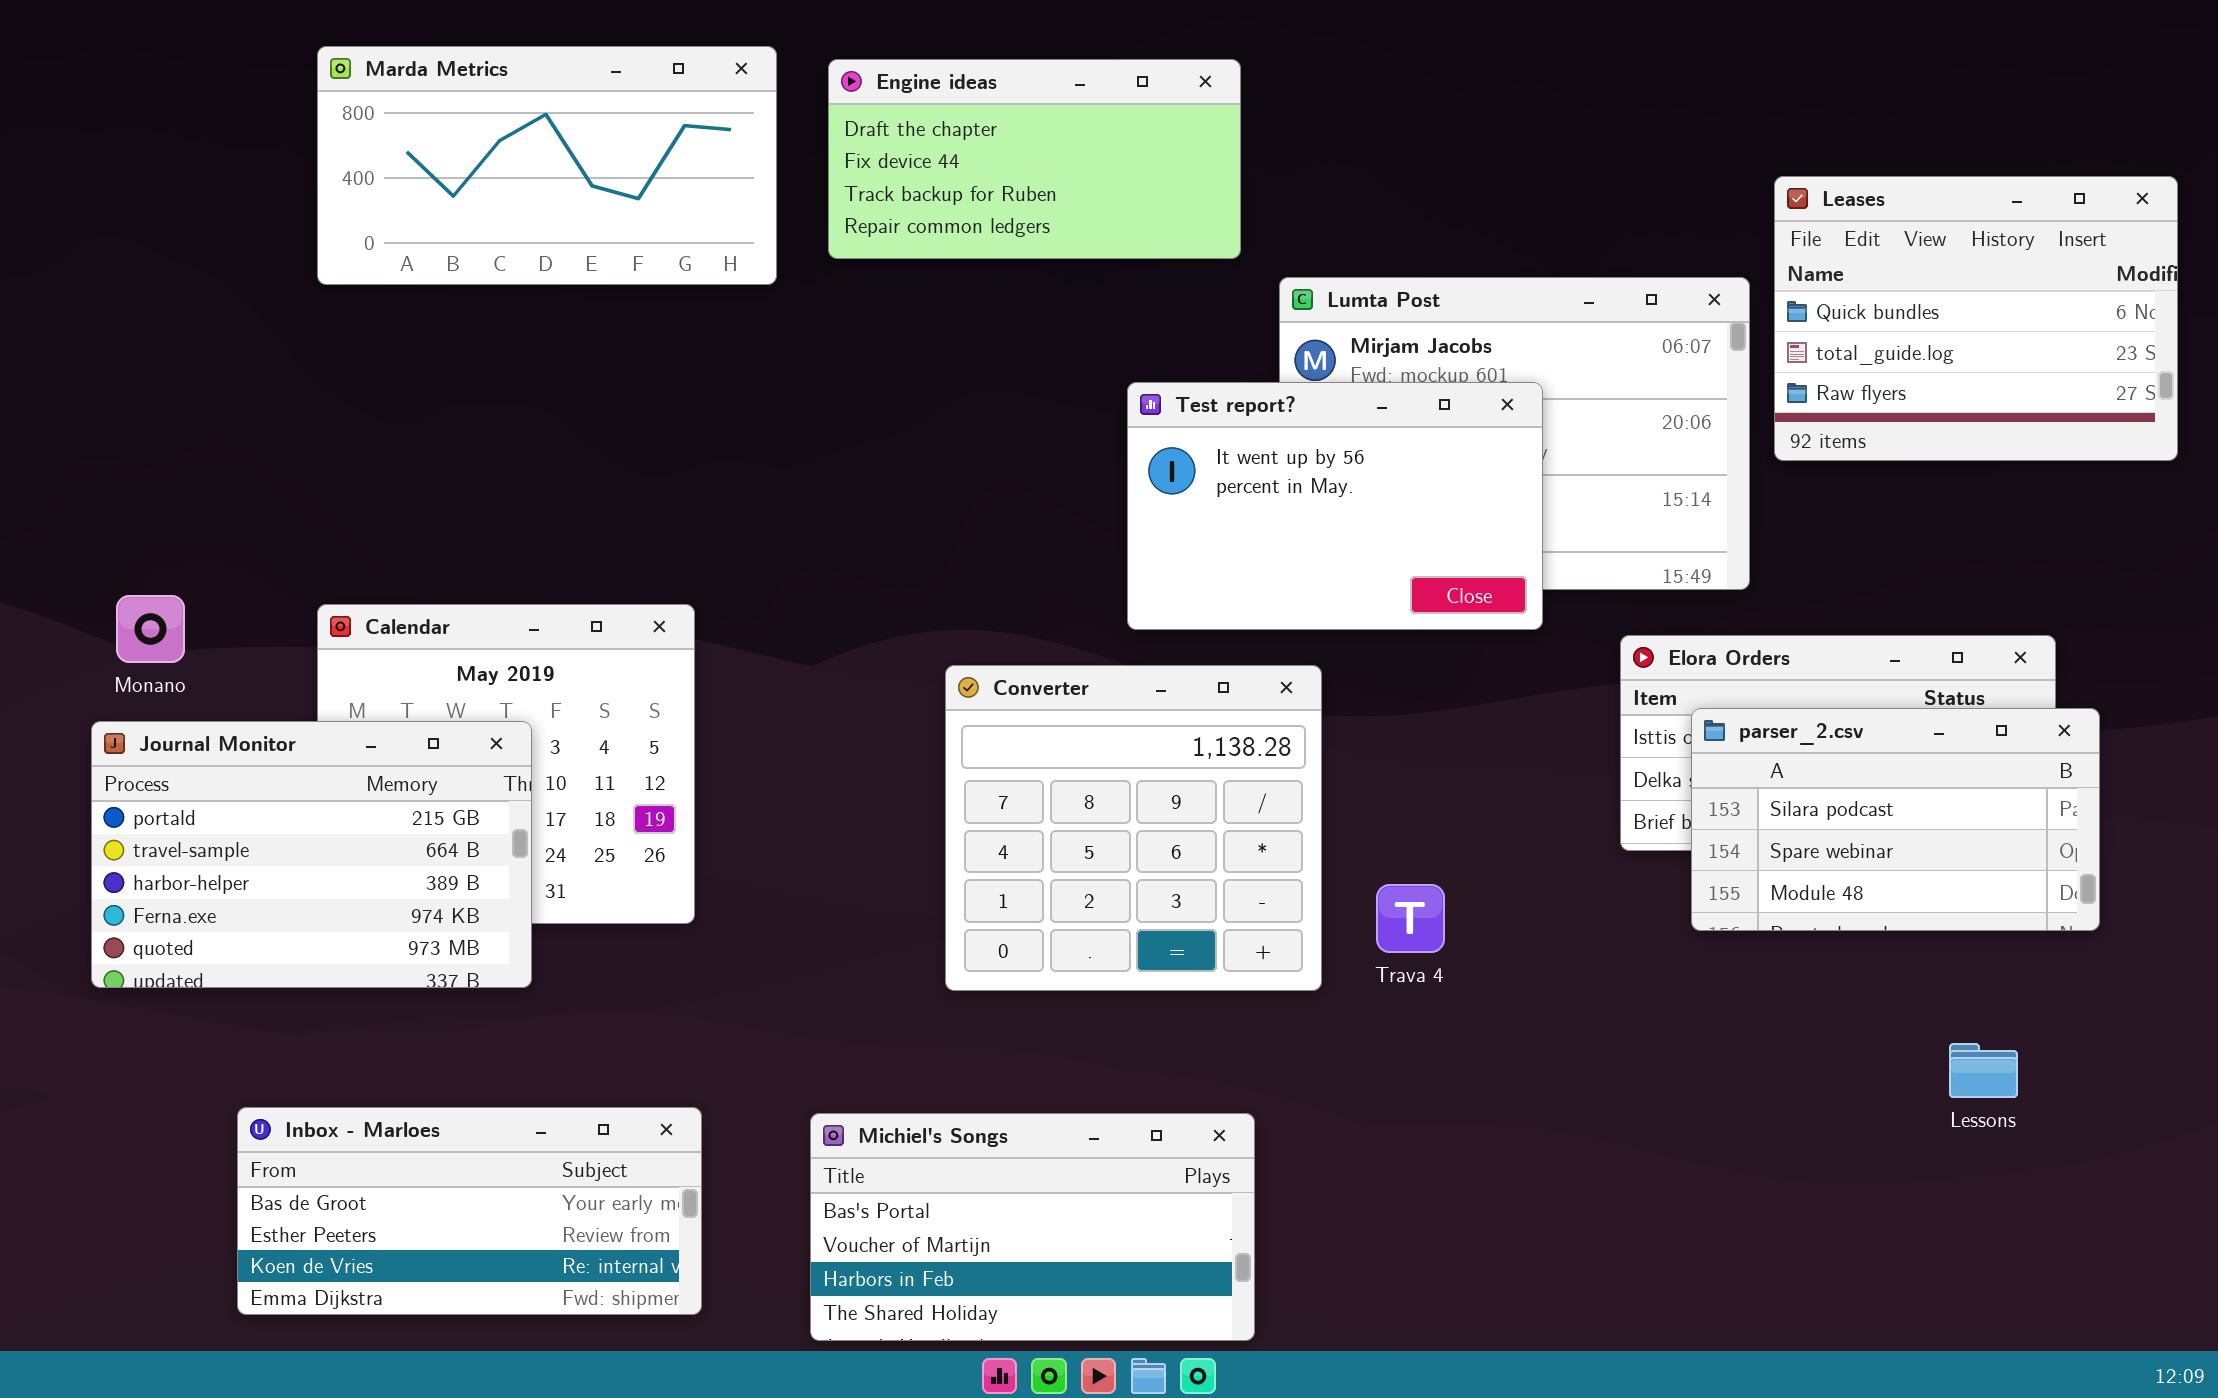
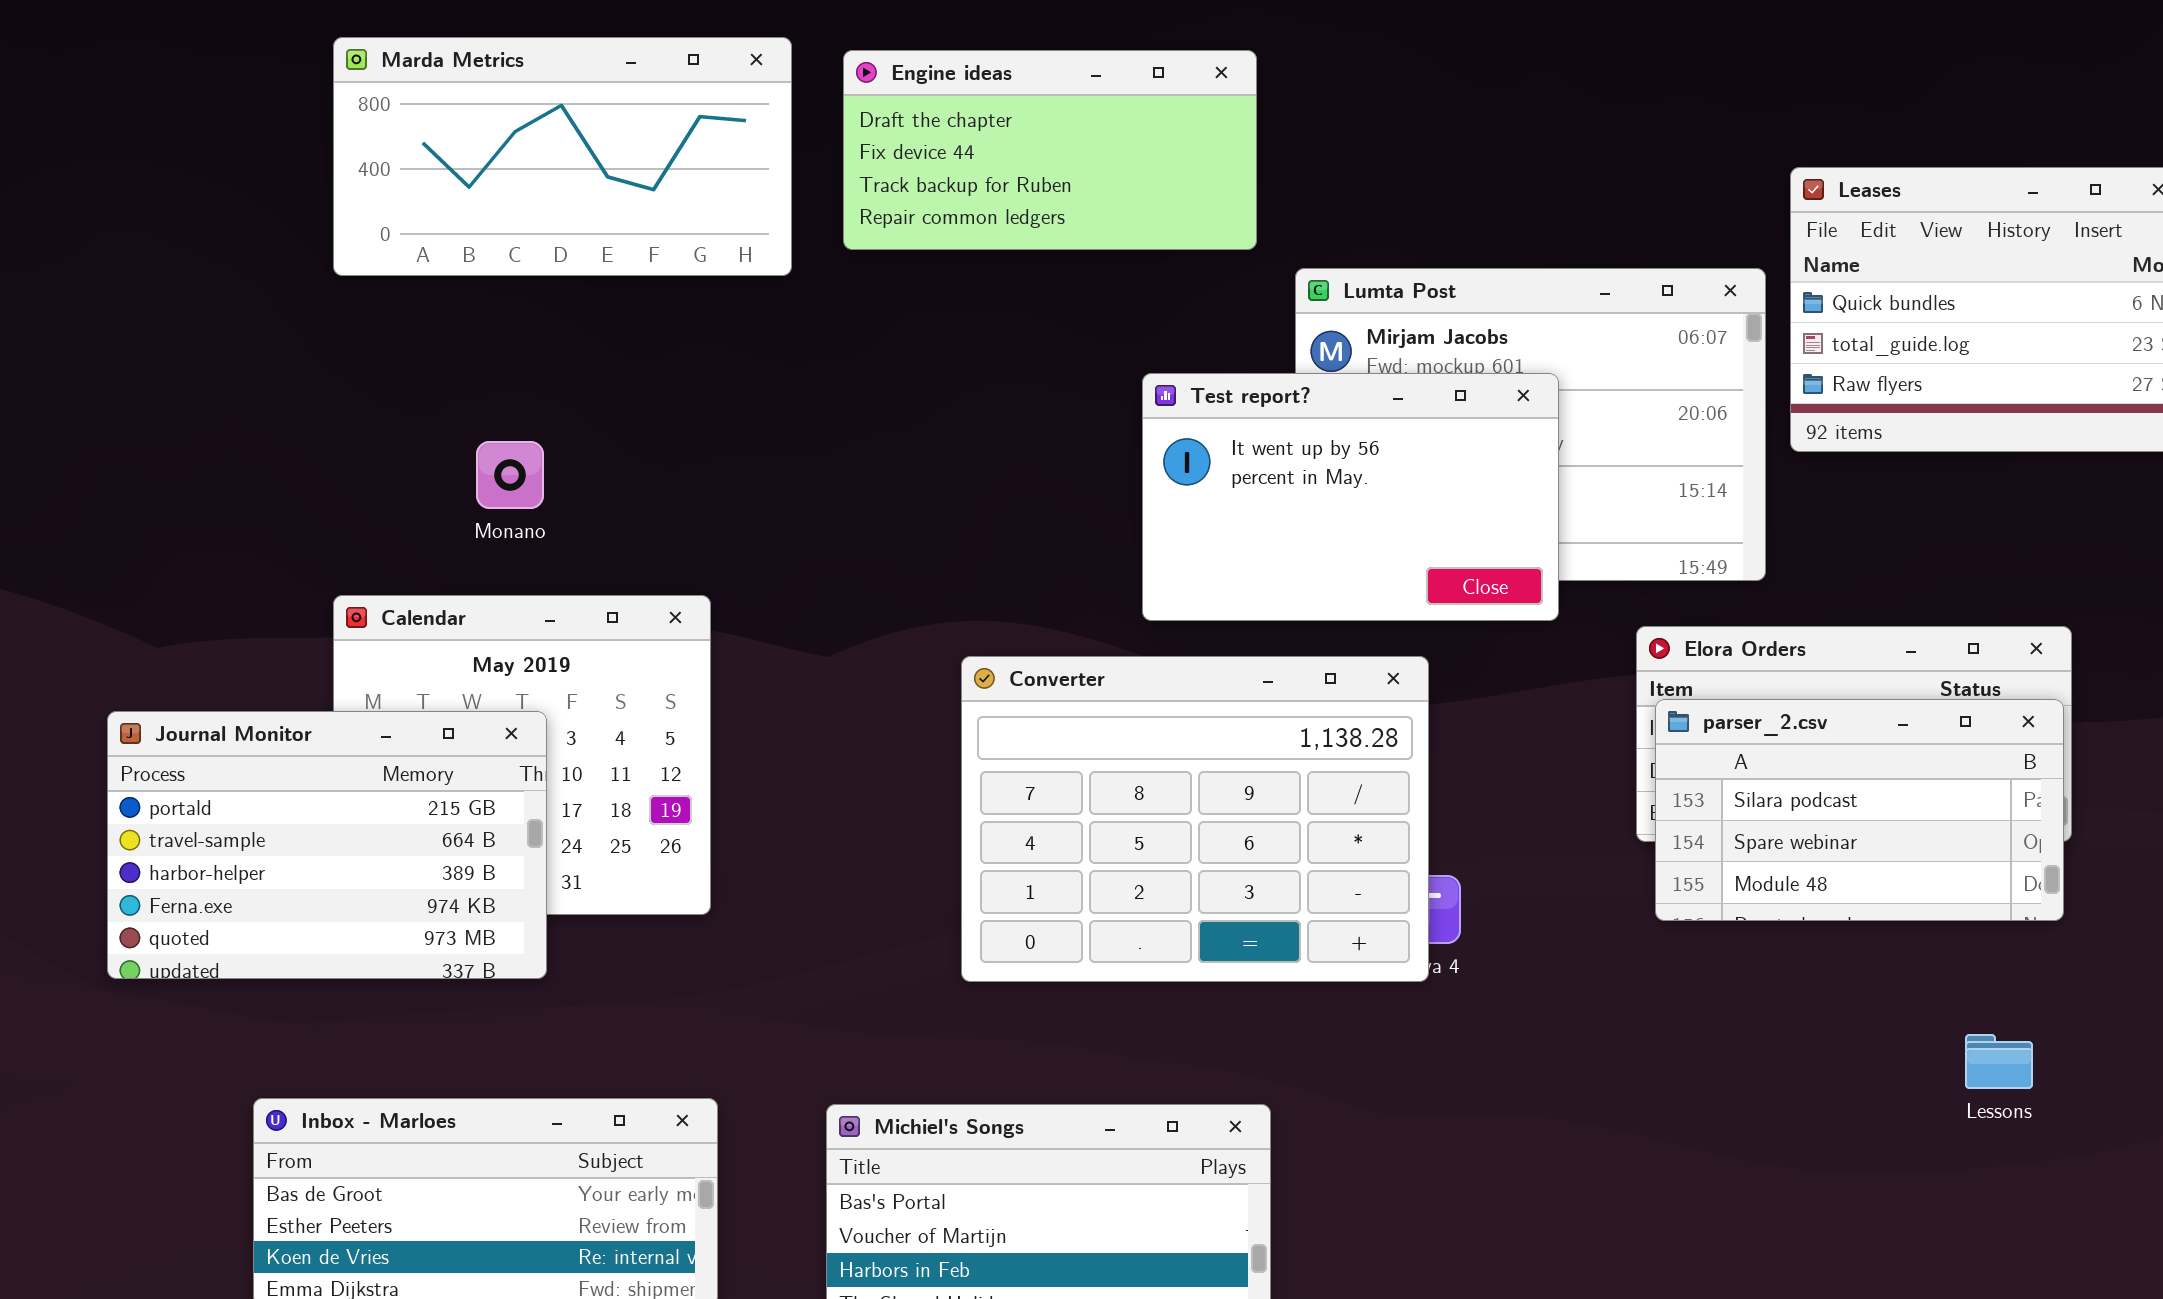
Monano: [116,595,185,663] -> [476,441,544,509], moved
Converter: [945,665,1322,991] -> [961,656,1429,982], resized
parser_2.csv: [1691,708,2100,931] -> [1655,699,2064,921], moved

